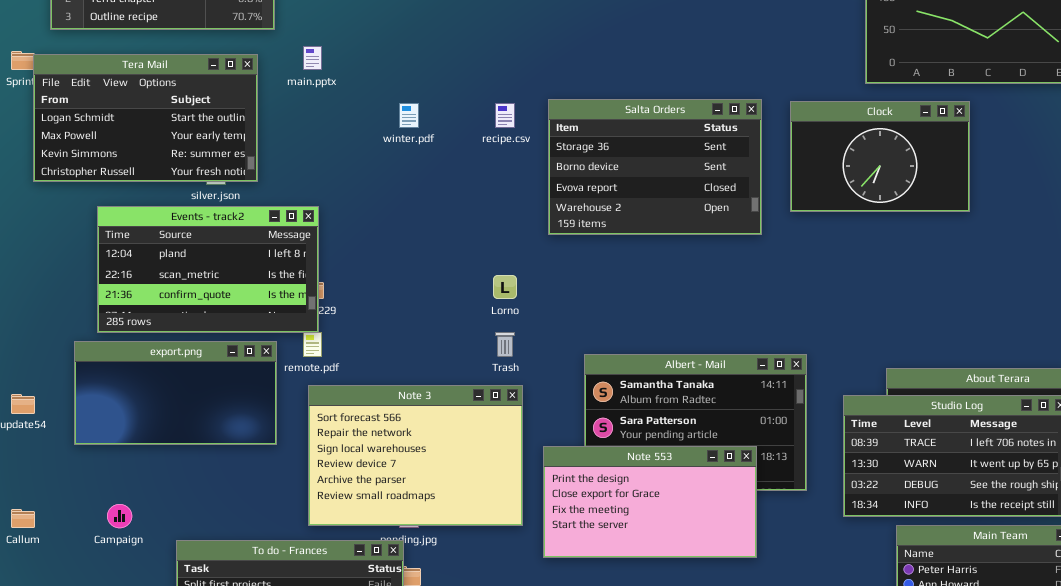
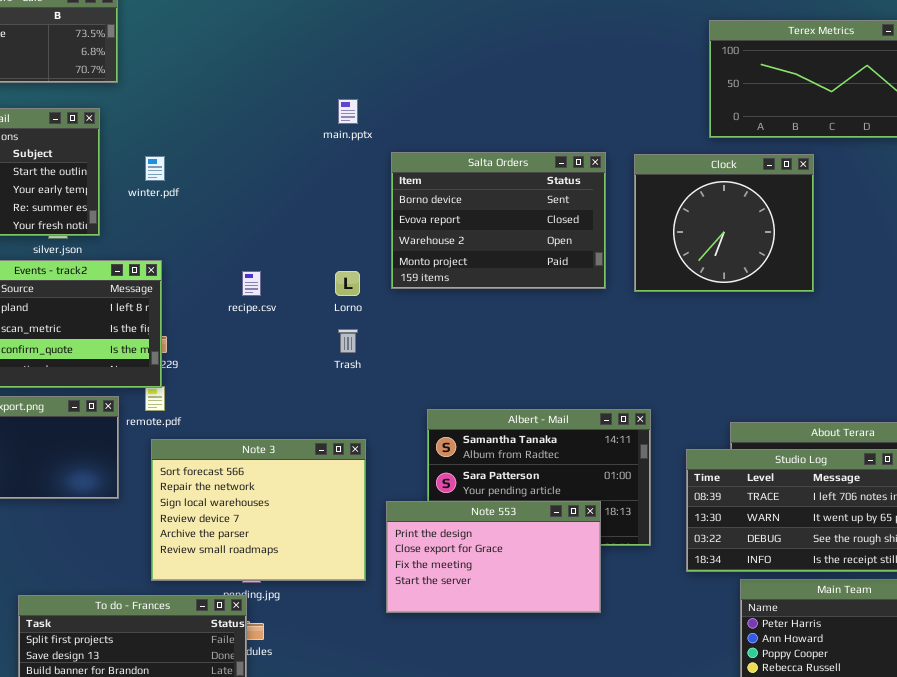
main.pptx: [303,46,322,70] -> [338,99,358,124], moved
Salta Orders: [548,99,762,235] -> [391,152,606,289], scrolled down 1 row
Clock: [790,101,970,212] -> [634,154,814,292], resized
winter.pdf: [399,103,419,128] -> [145,156,165,181], moved
recipe.csv: [495,103,515,128] -> [242,271,261,296], moved
Lorno: [493,275,517,299] -> [335,271,360,296], moved
Trash: [495,332,515,357] -> [338,329,358,353], moved

